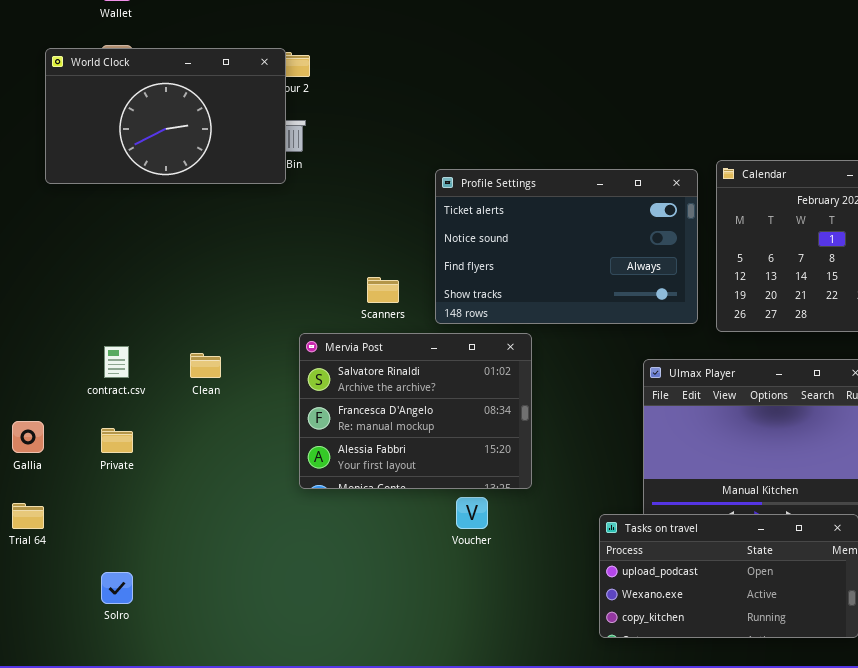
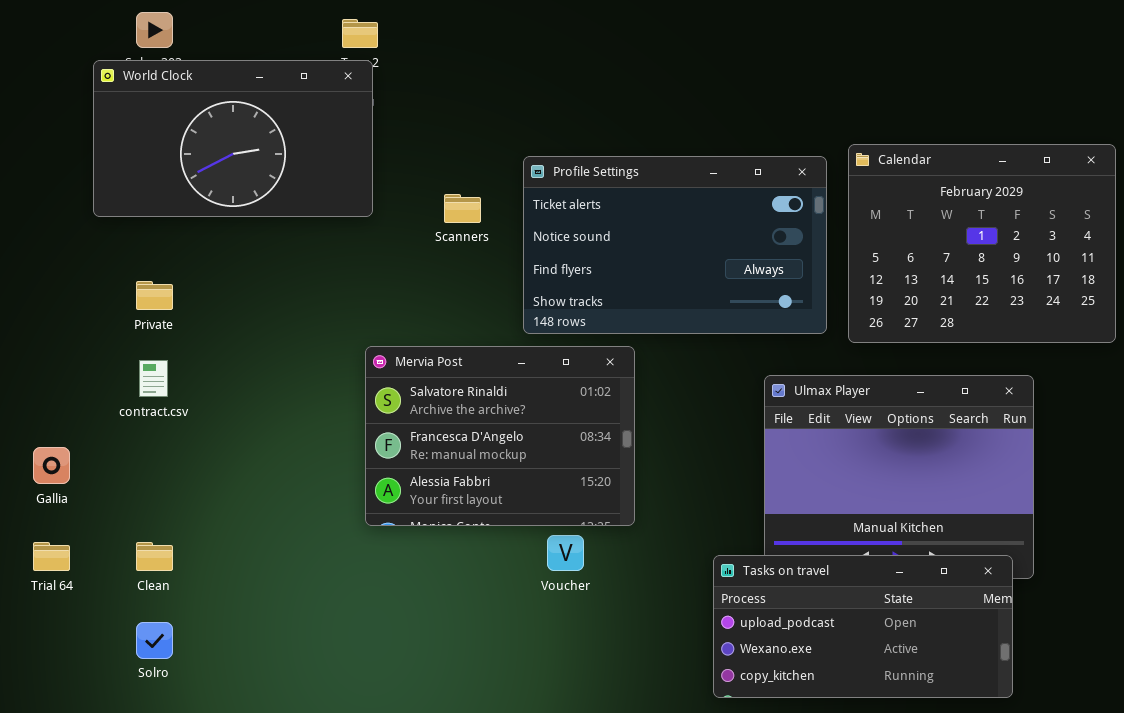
World Clock: [45,48,286,184] -> [93,60,373,217], moved
Scanners: [367,277,399,303] -> [444,194,481,223], moved
Clean: [190,353,221,378] -> [136,542,173,571], moved
Private: [101,428,133,453] -> [136,281,173,310], moved

